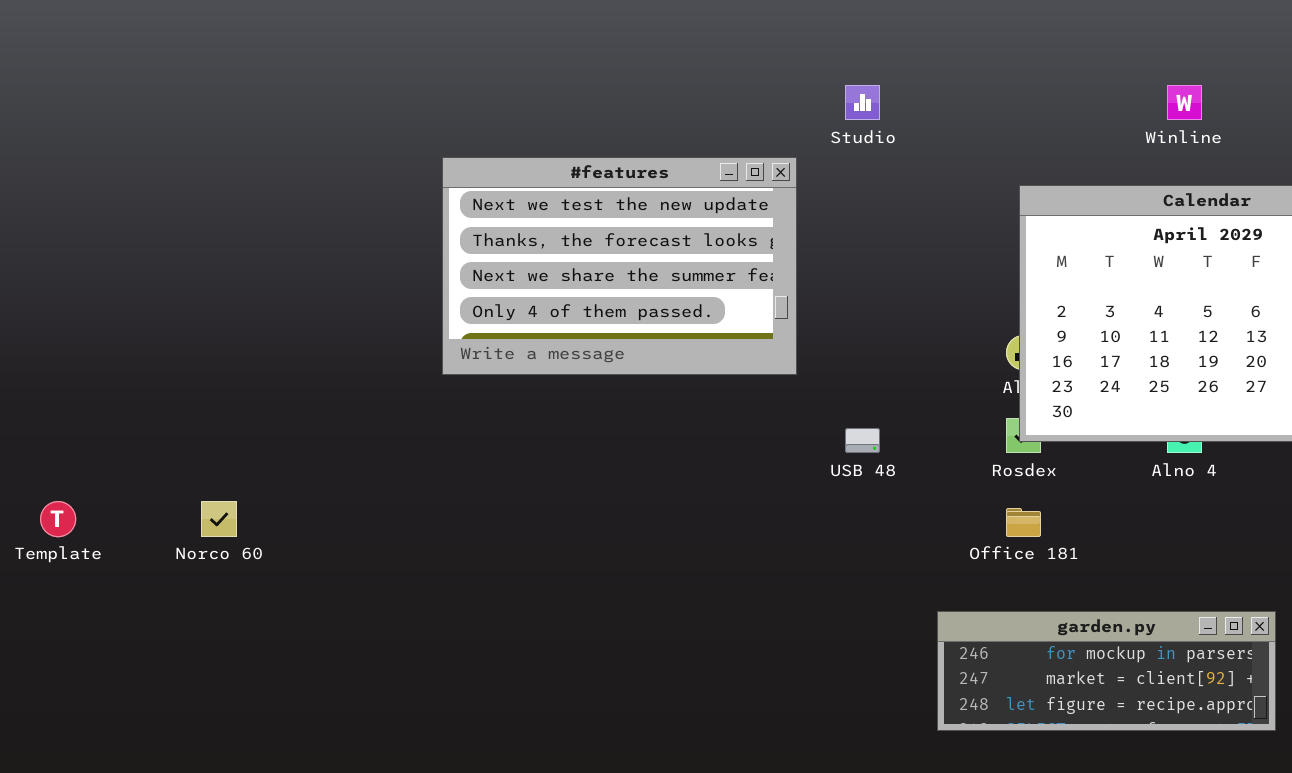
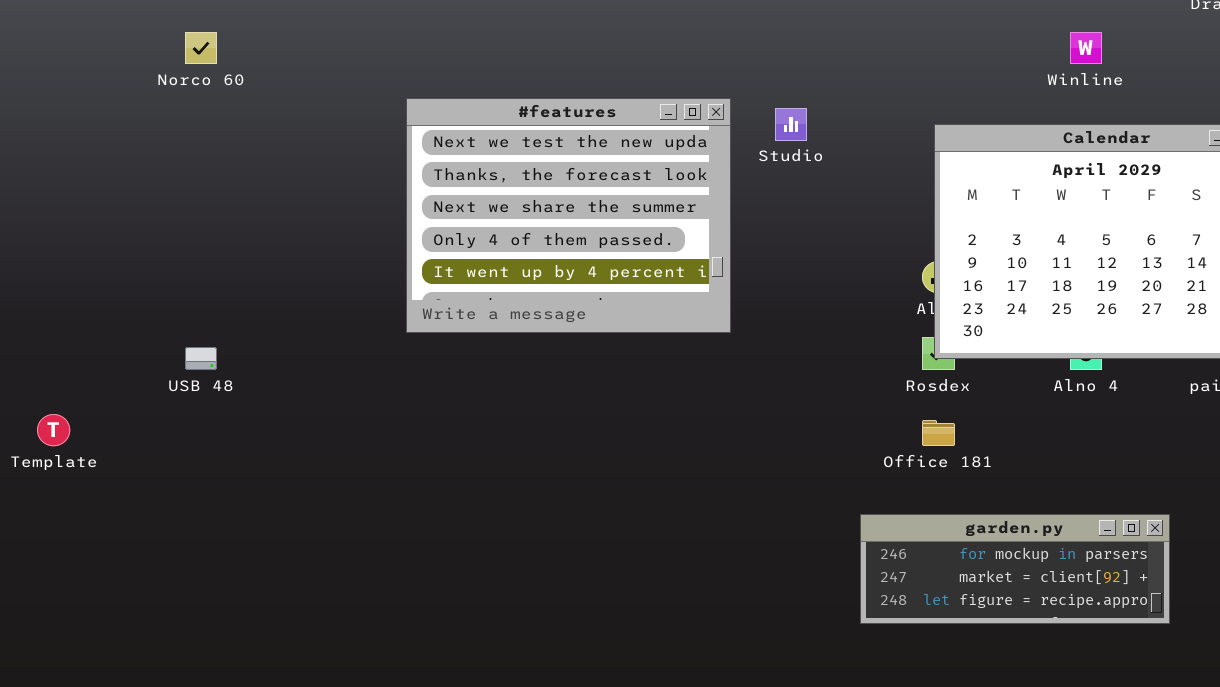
Studio: [845,85,880,120] -> [775,108,807,141], moved
#features: [442,157,797,375] -> [406,98,731,333], resized
USB 48: [845,428,880,453] -> [185,347,217,370], moved
Norco 60: [201,501,237,537] -> [185,32,217,64], moved

